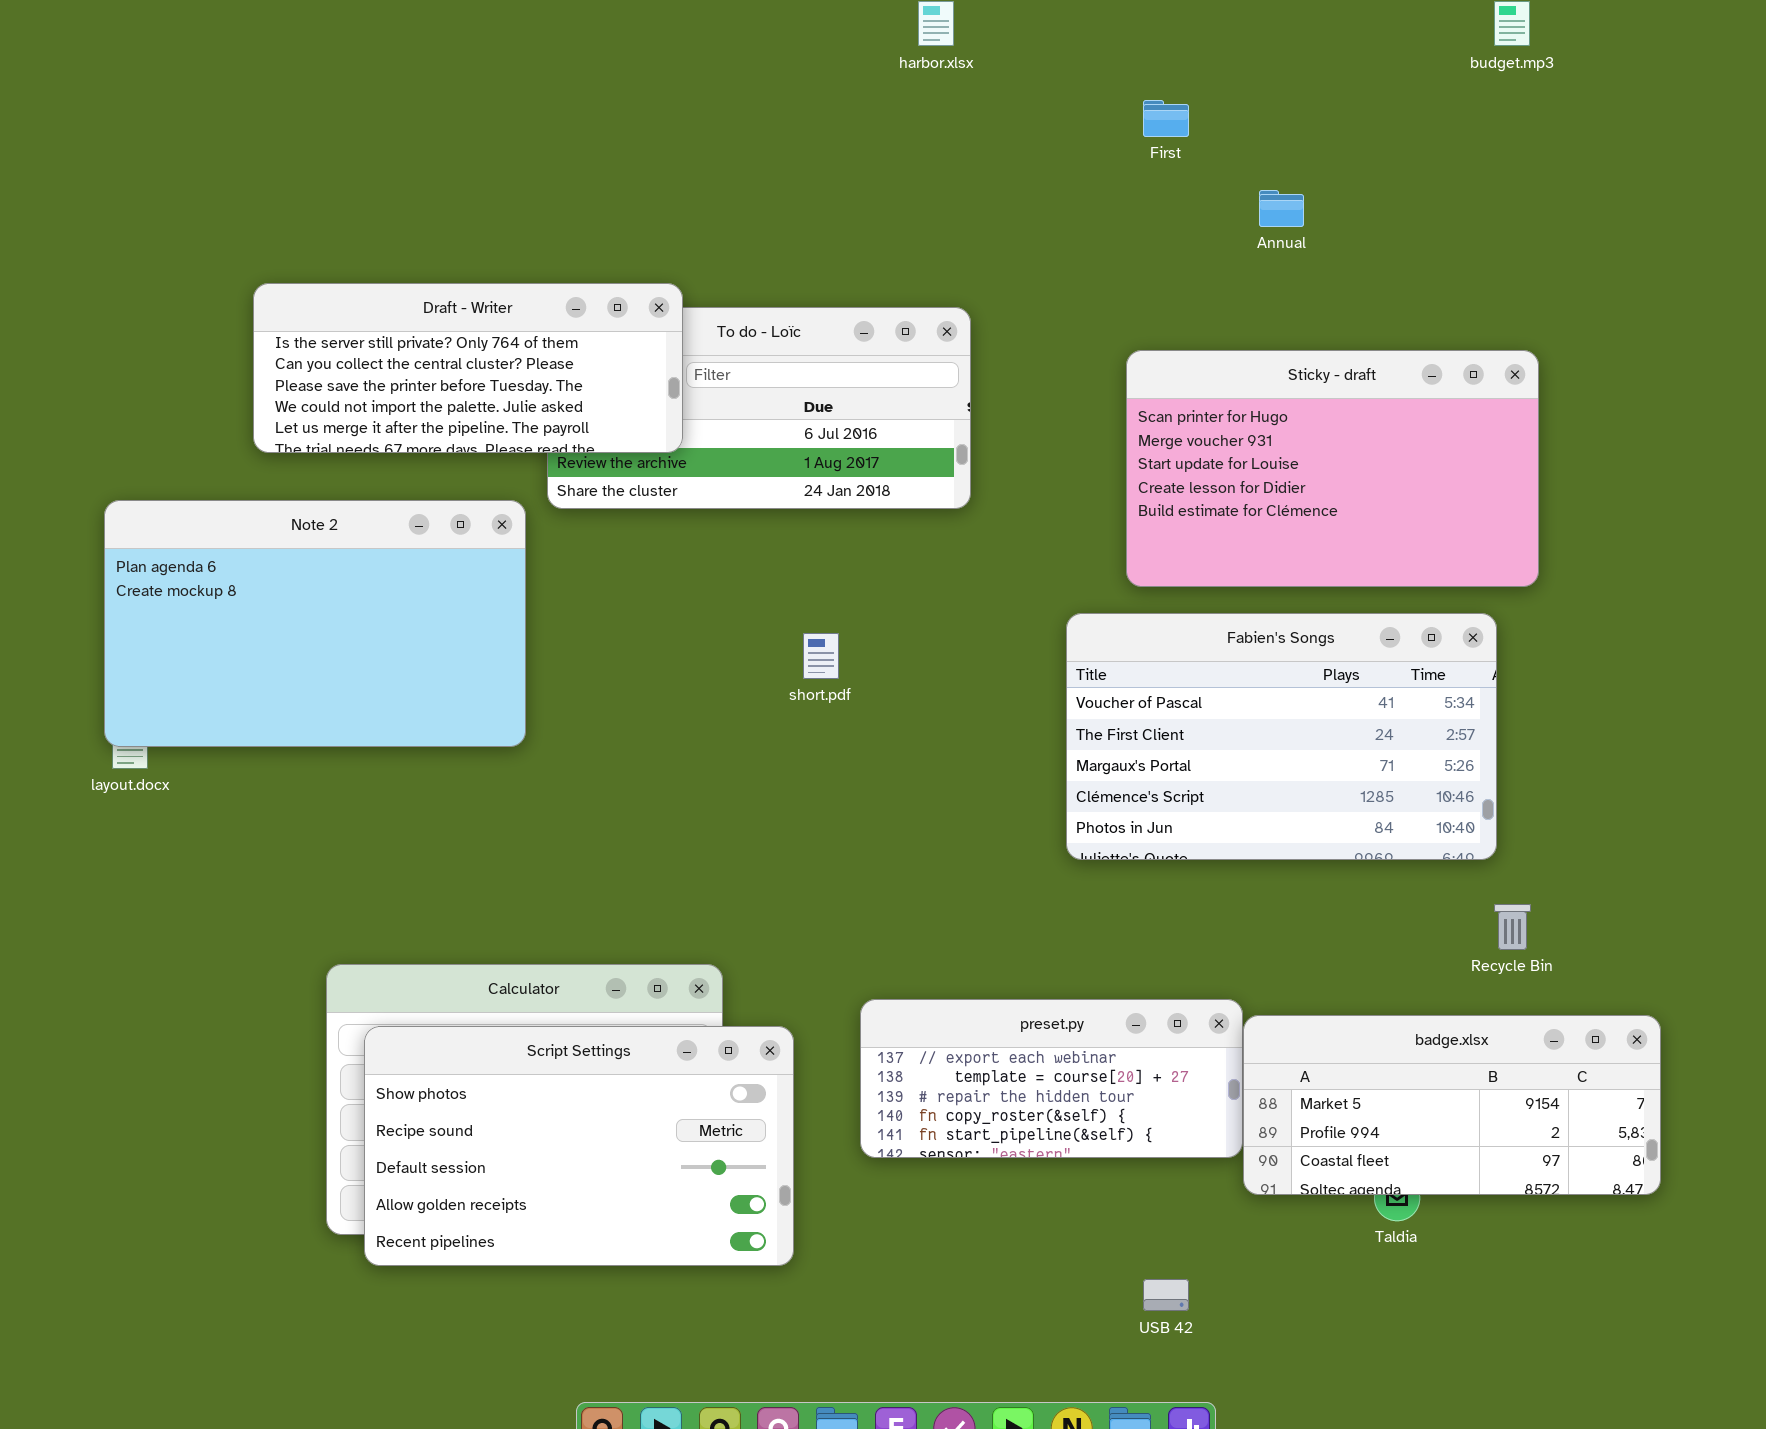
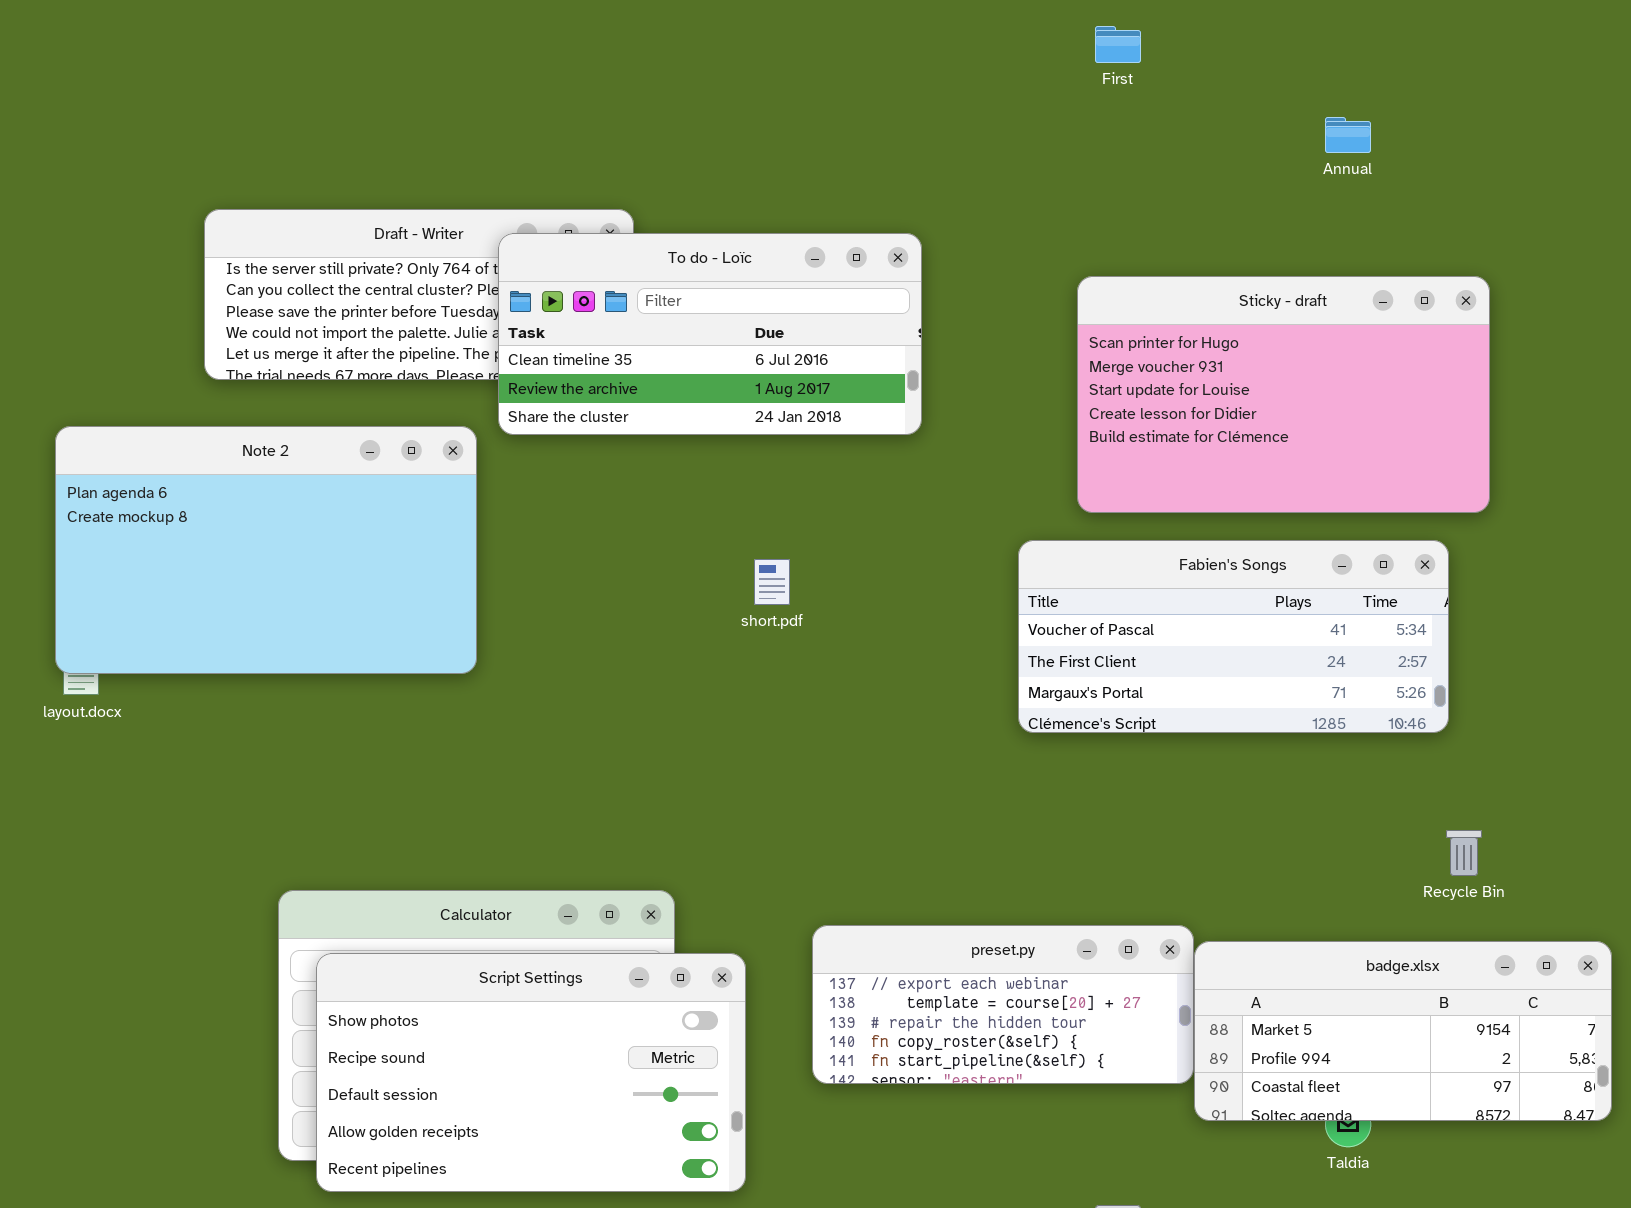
Annual: [1259,190,1304,227] -> [1325,117,1371,153], moved
To do - Loïc: [547,307,971,509] -> [498,233,922,435], raised
Fabien's Songs: [1066,613,1497,860] -> [1018,540,1449,733], resized

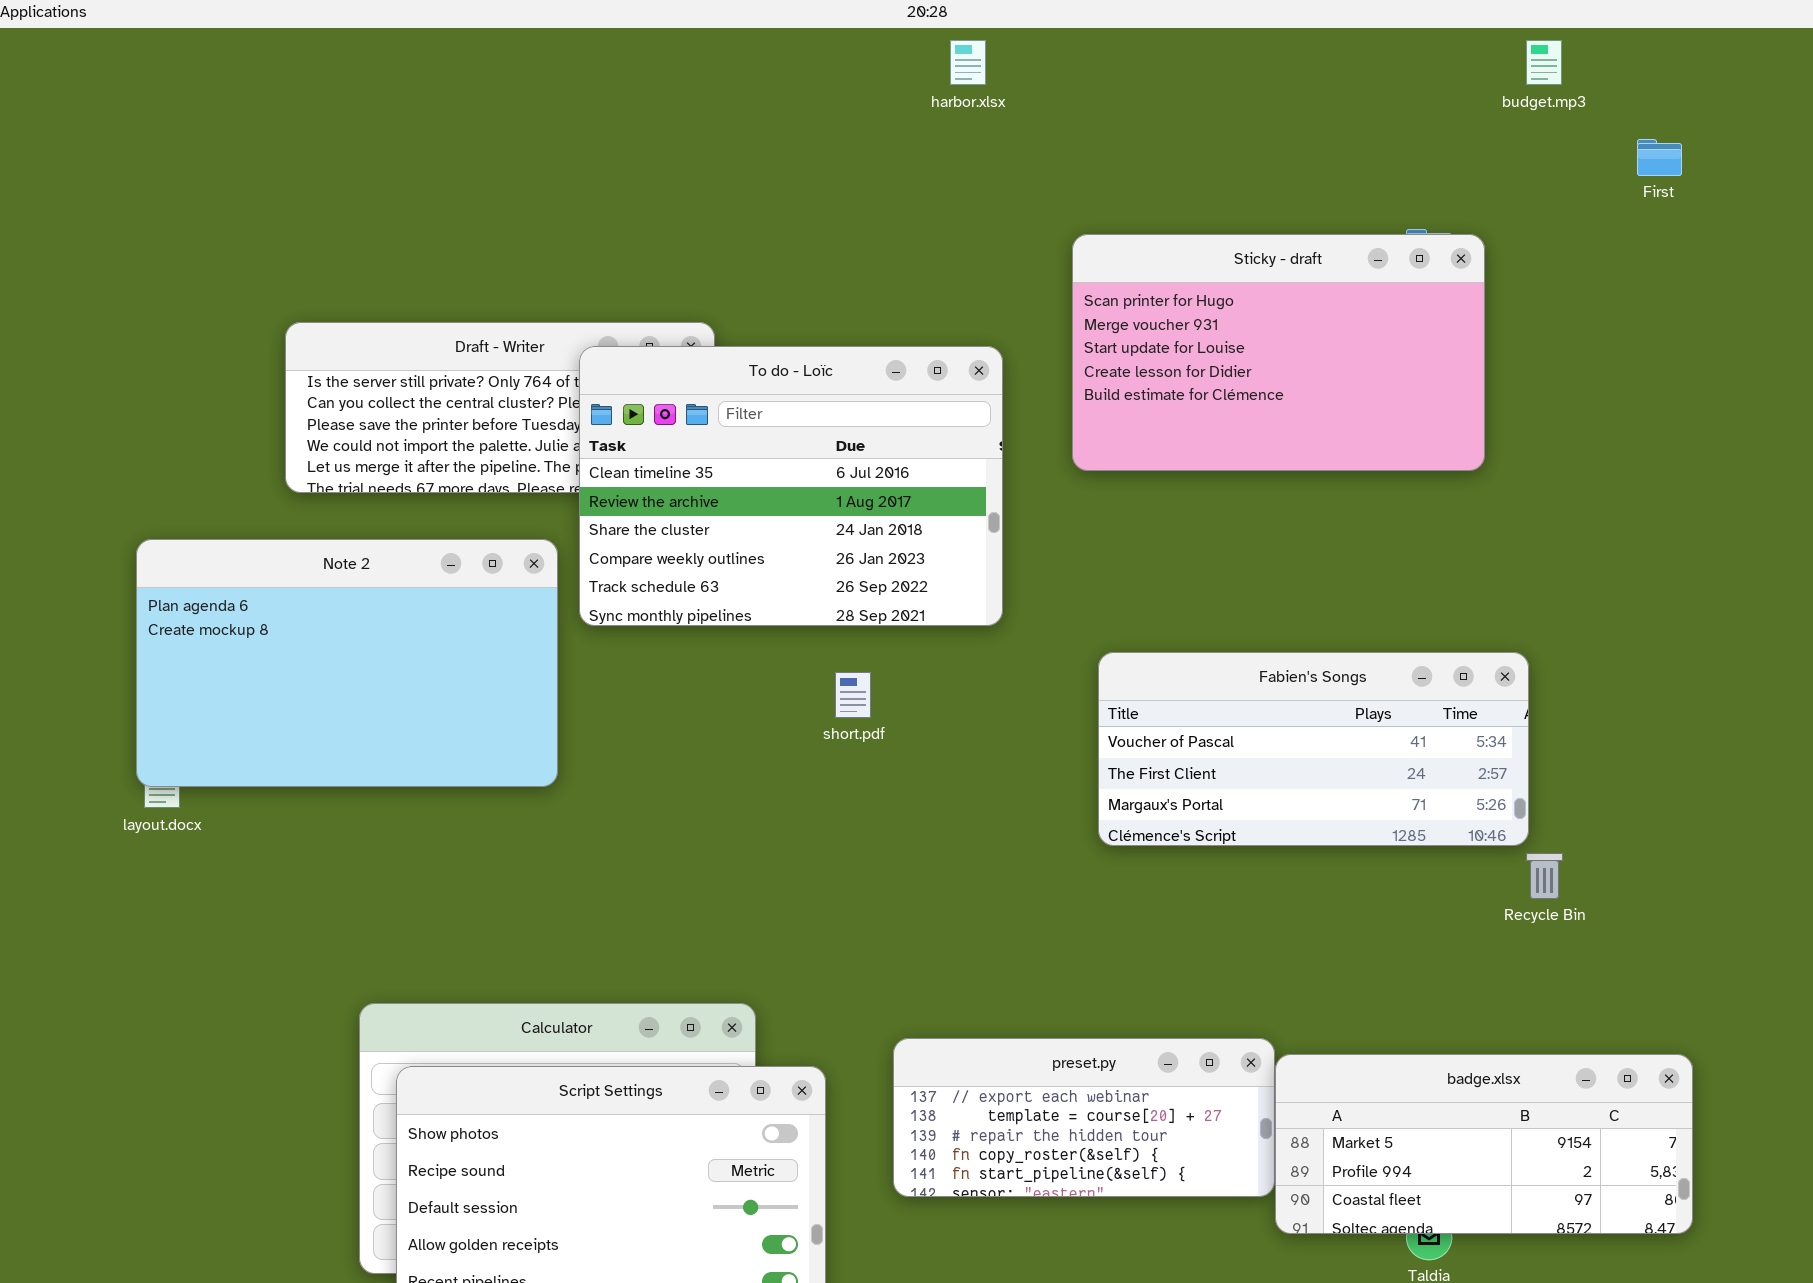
First: [1095,26,1141,63] -> [1637,139,1682,176], moved
To do - Loïc: [498,233,922,435] -> [579,346,1003,626], resized
Sticky - draft: [1077,276,1490,513] -> [1072,234,1485,471], moved
Recycle Bin: [1446,830,1482,876] -> [1526,853,1563,899], moved

